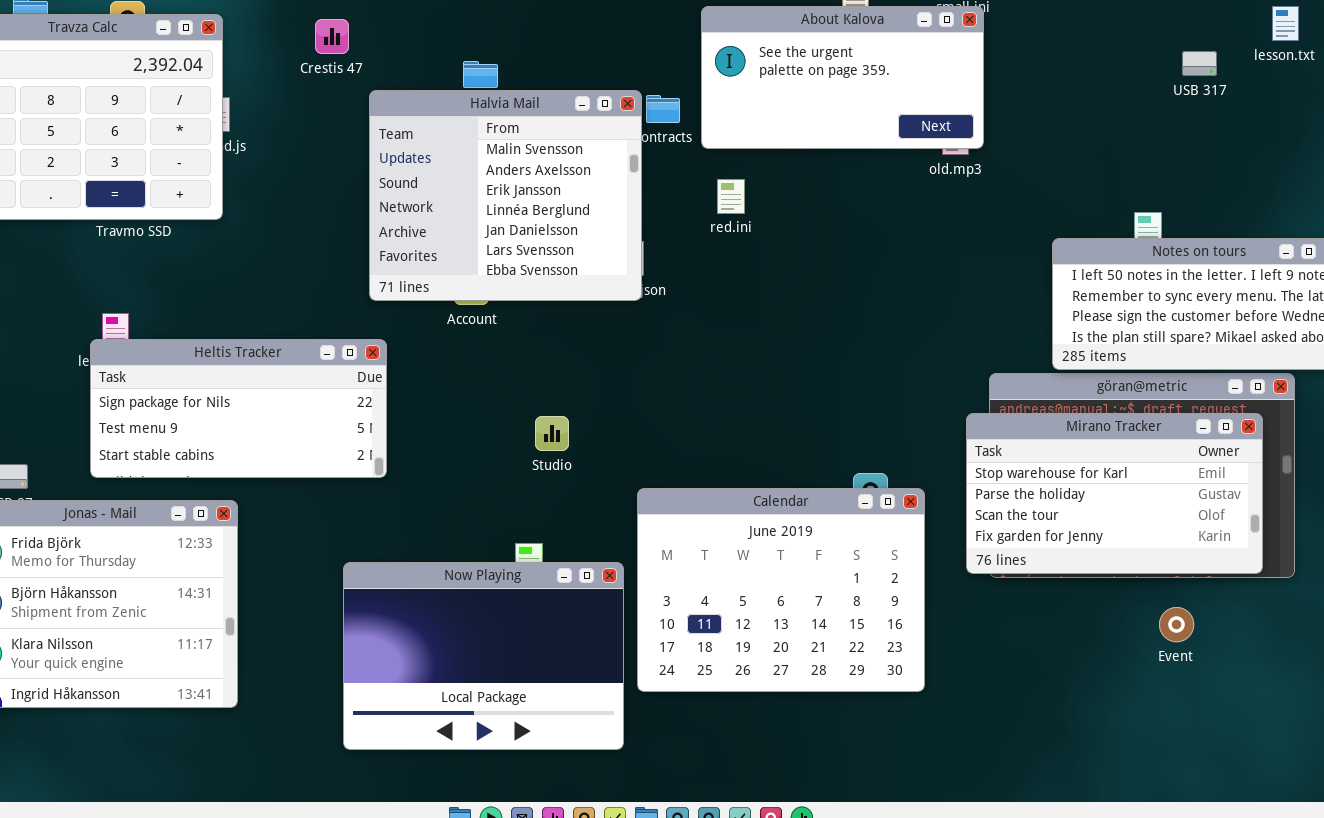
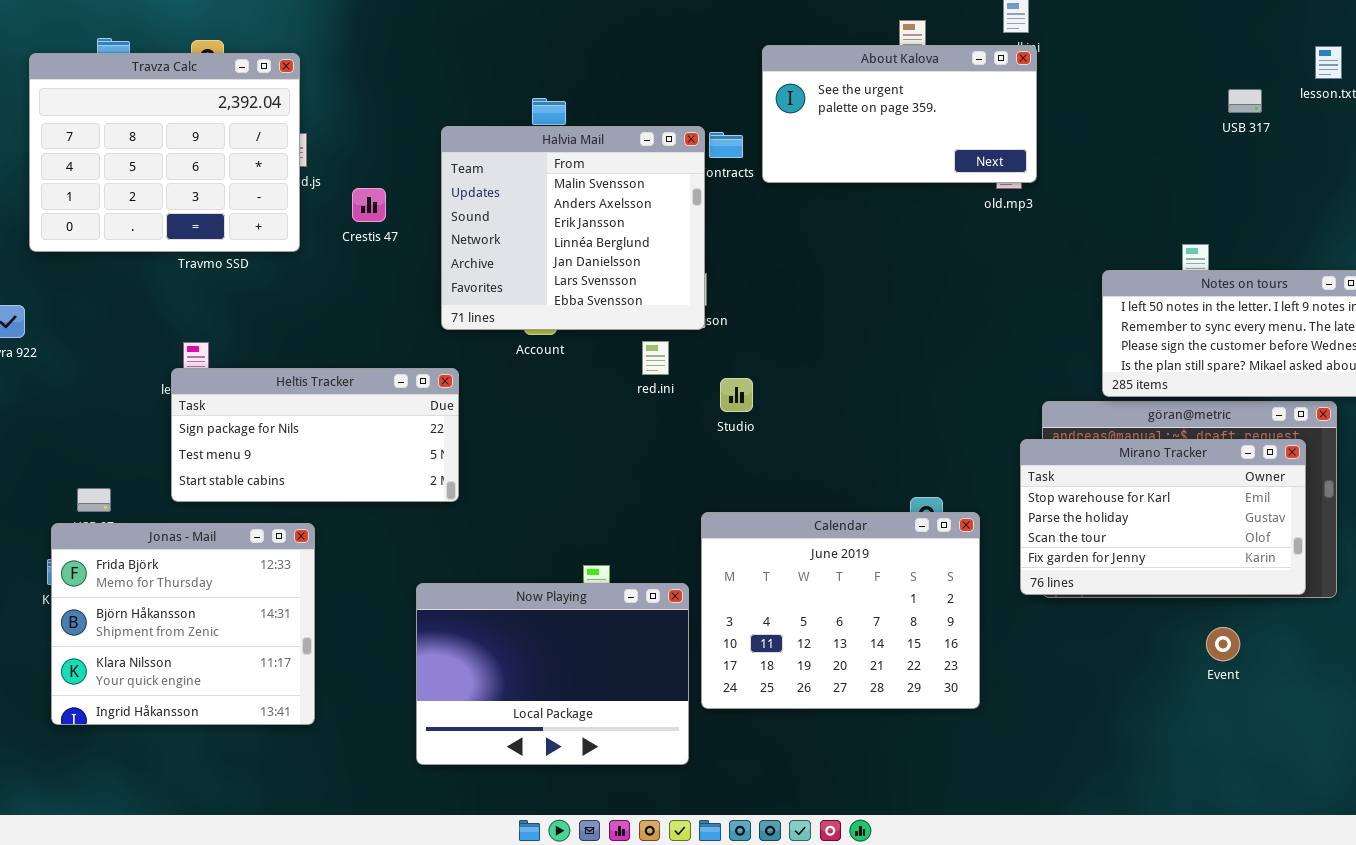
Crestis 47: [315,19,349,54] -> [352,188,386,222], moved
red.ini: [717,179,745,214] -> [642,341,669,375], moved
Studio: [535,416,569,451] -> [720,378,753,412], moved

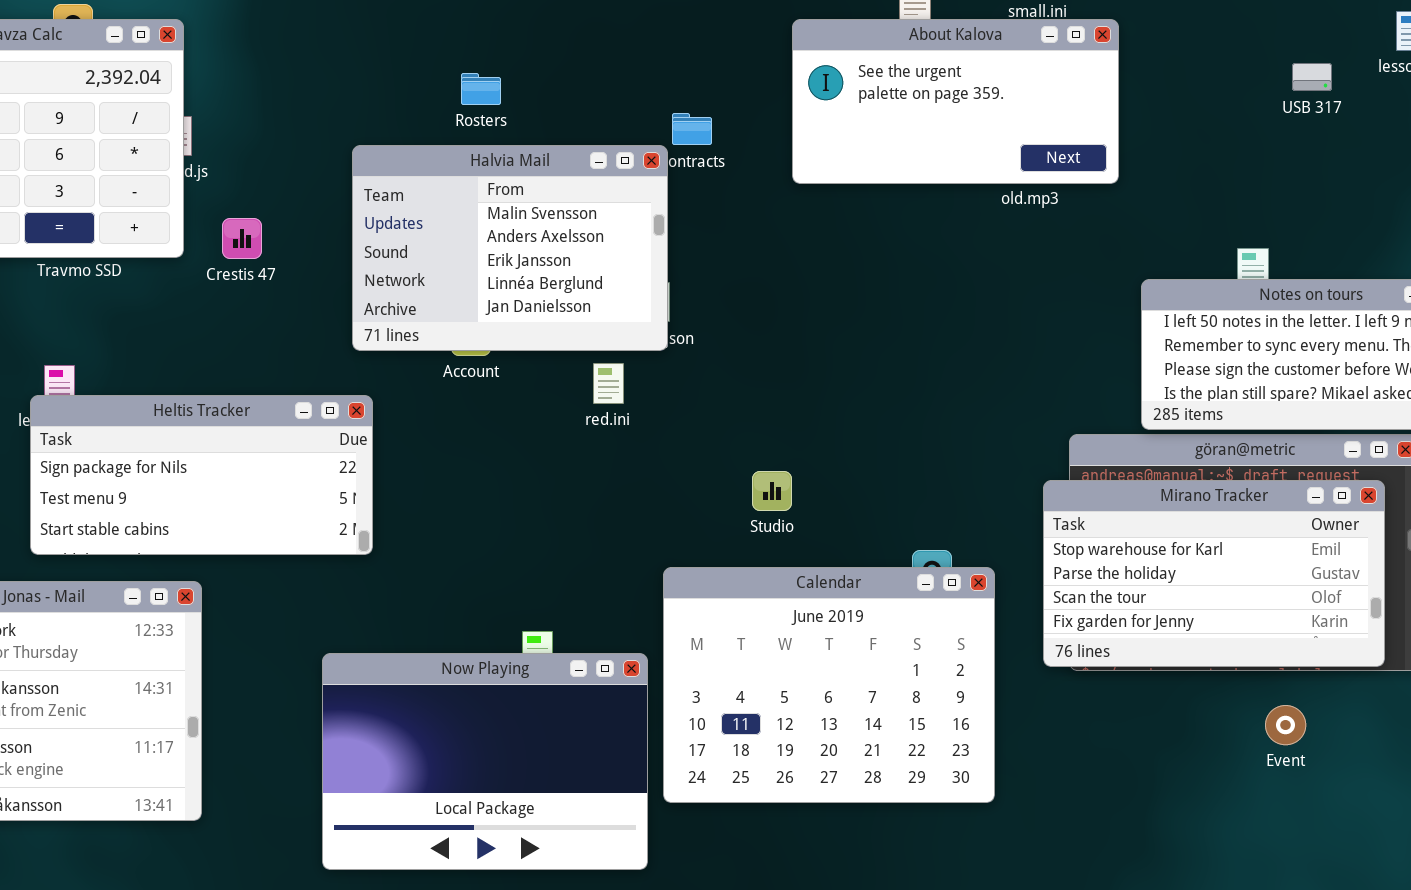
About Kalova: [762,45,1037,183] -> [792,19,1119,184], moved
Halvia Mail: [441,126,705,330] -> [352,145,668,351], resized
Crestis 47: [352,188,386,222] -> [222,218,262,259], moved
Studio: [720,378,753,412] -> [752,471,792,511], moved

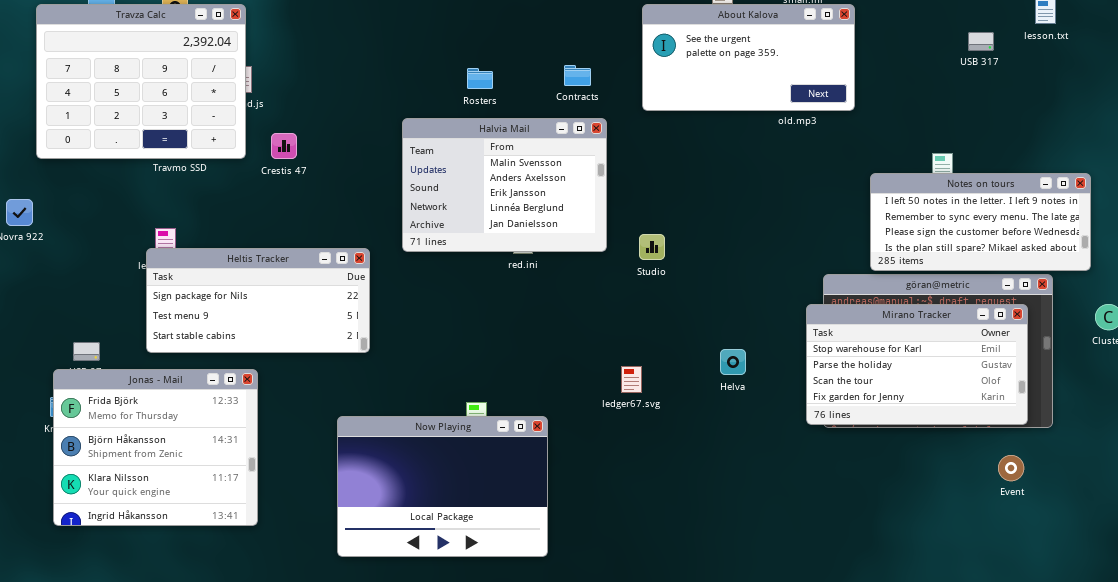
Rosters: [461,73,501,105] -> [467,68,493,89], moved
Halvia Mail: [352,145,668,351] -> [402,118,607,252], moved
Studio: [752,471,792,511] -> [639,234,665,260], moved
Calendar: [663,567,995,803] -> none, closed
Event: [1265,705,1306,745] -> [998,455,1024,481], moved

